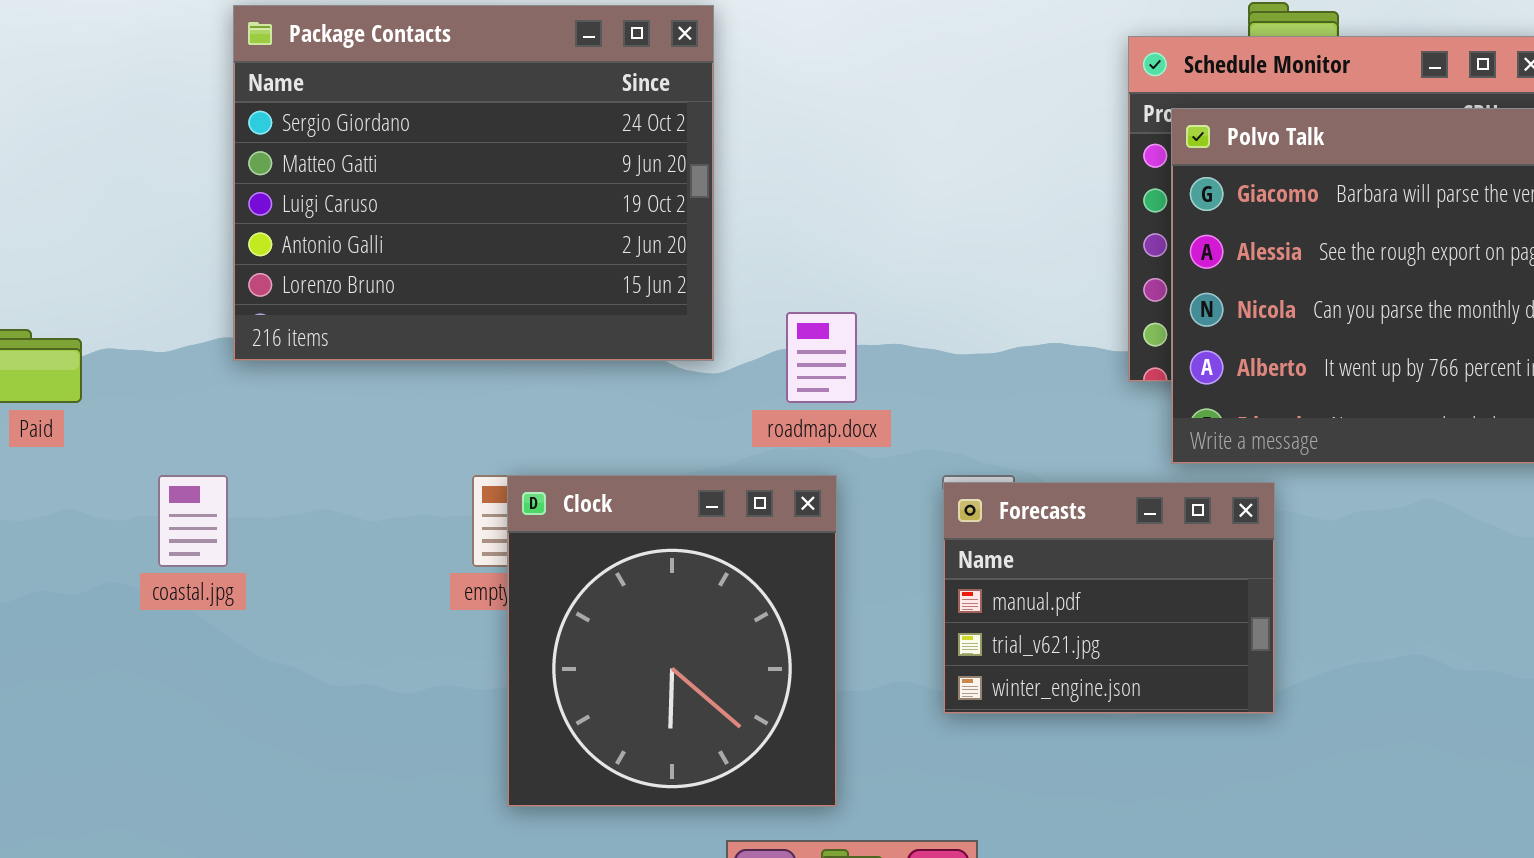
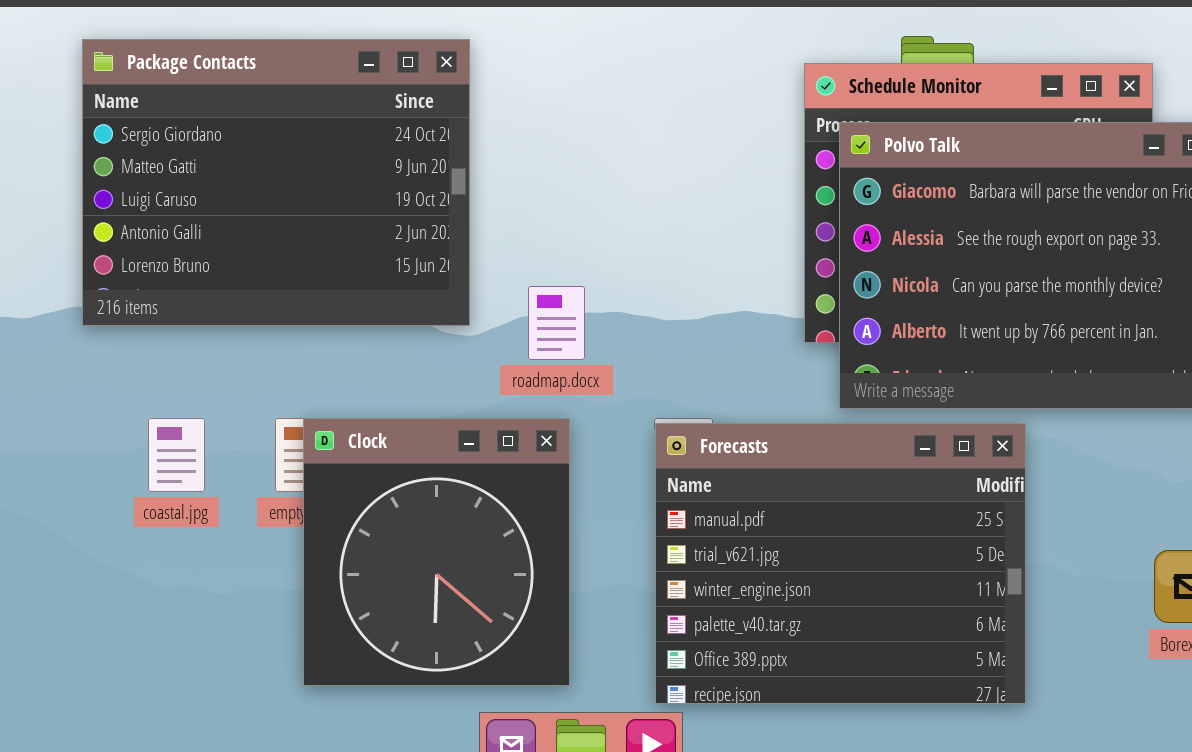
coastal.jpg: [158,475,228,567] -> [148,418,205,492], moved
Forecasts: [943,482,1275,714] -> [655,423,1026,704], resized

